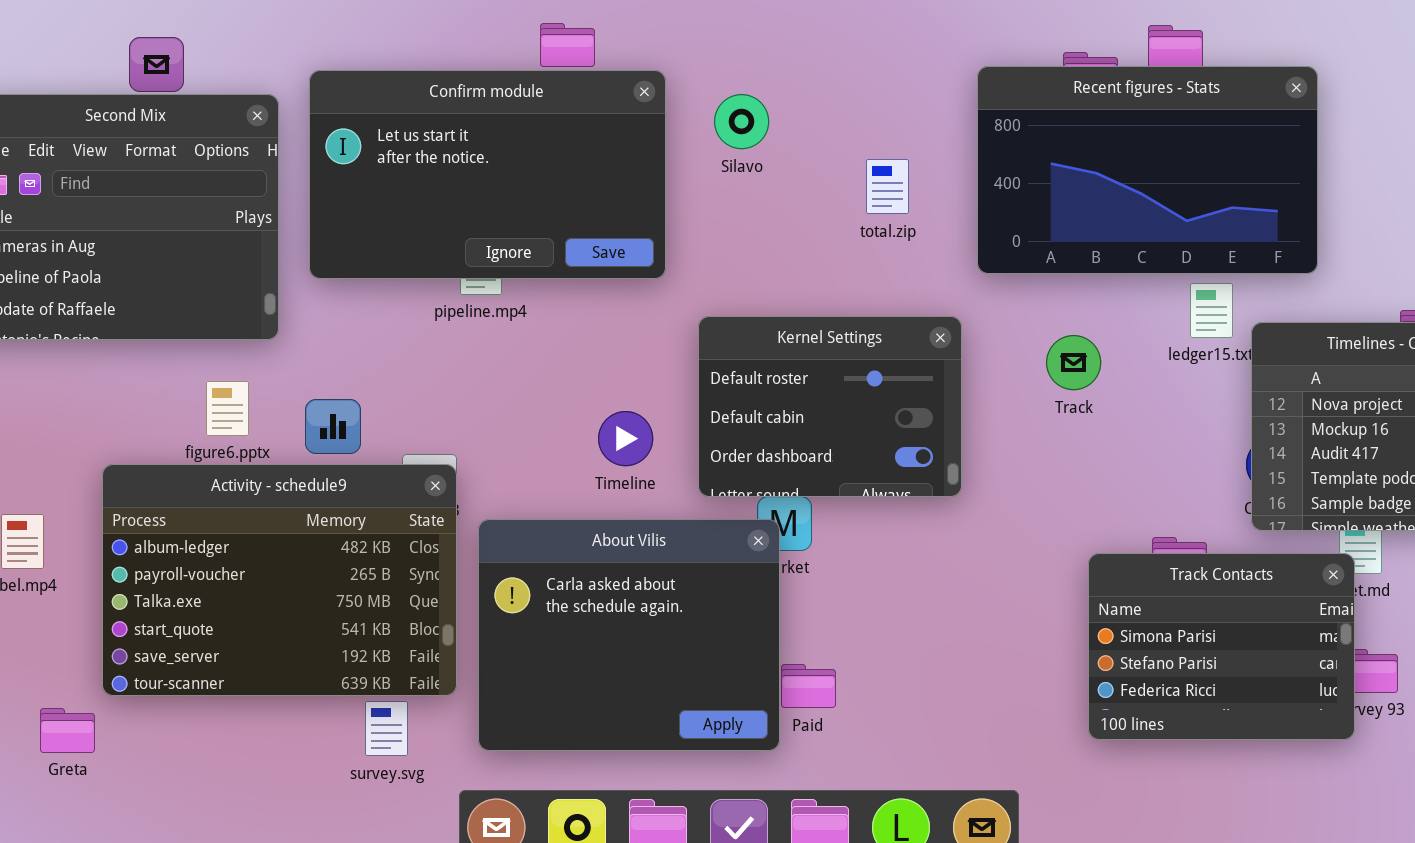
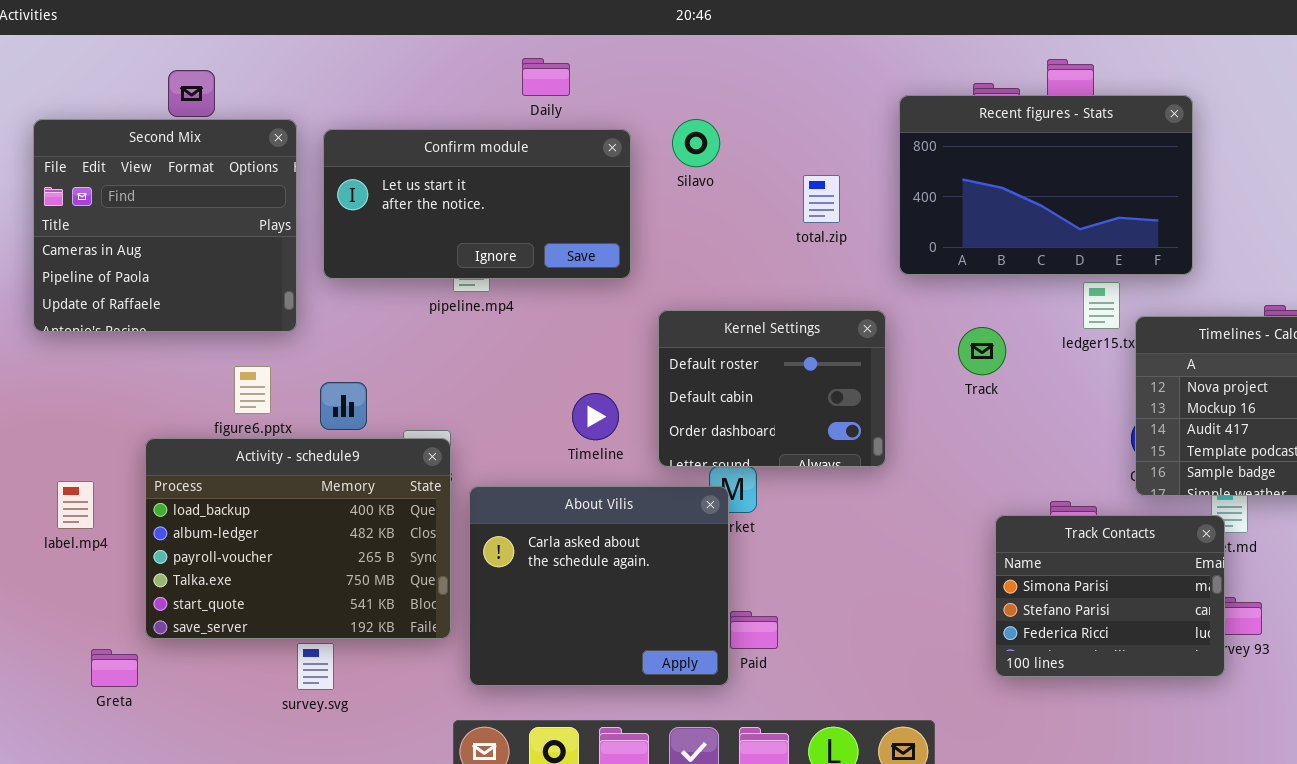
Confirm module: [309,70,666,279] -> [323,129,631,279], resized
Activity - schedule9: [102,464,457,696] -> [145,438,451,639], scrolled up 1 row
survey.svg: [365,701,408,756] -> [297,643,334,690], moved

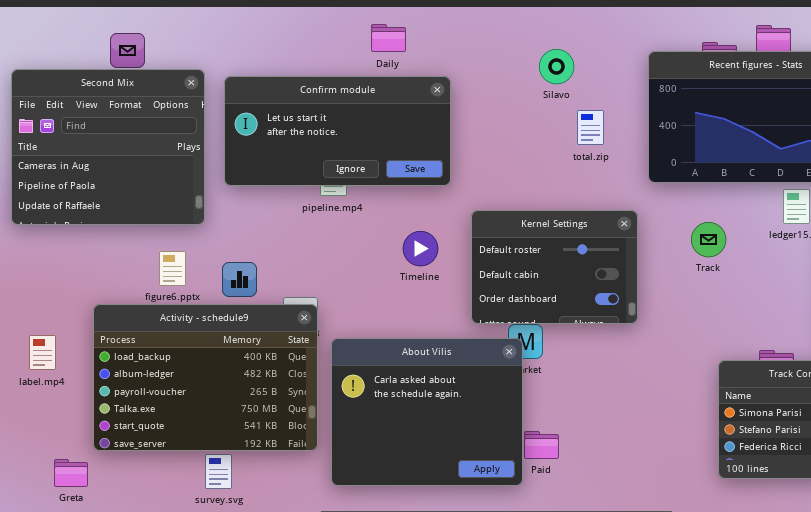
Silavo: [672,119,720,167] -> [539,49,574,84], moved
Timeline: [572,393,619,440] -> [403,231,438,266], moved

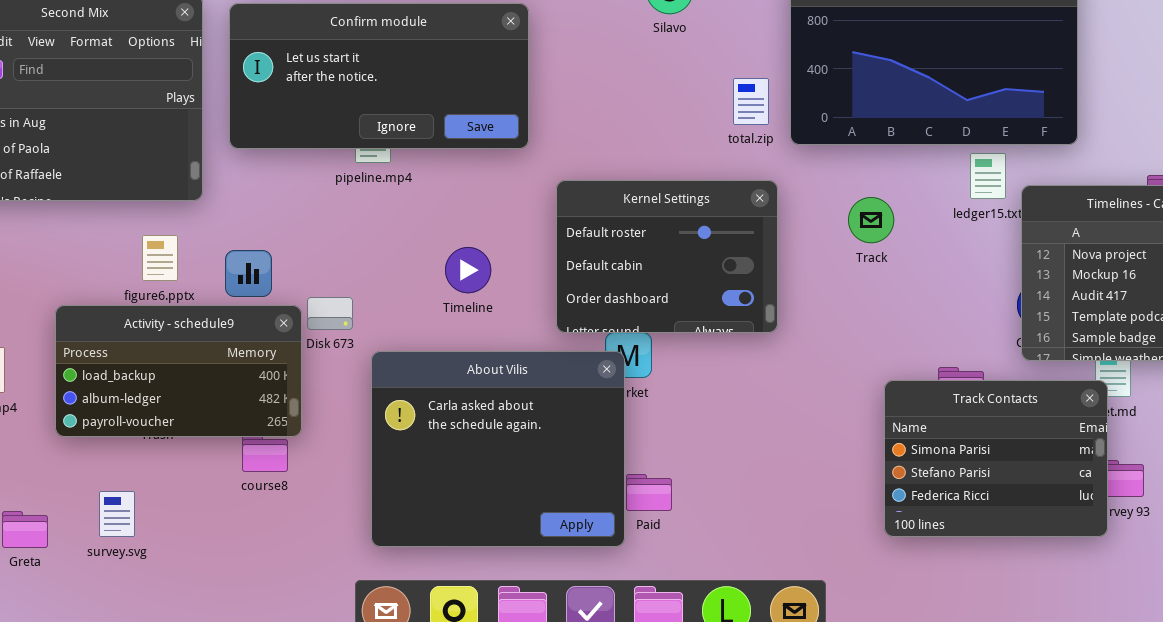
total.zip: [577,110,604,145] -> [733,78,769,125], moved
Timeline: [403,231,438,266] -> [445,247,491,293], moved
Activity - schedule9: [93,304,318,451] -> [55,305,302,437], resized
survey.svg: [205,454,232,489] -> [99,491,135,537], moved

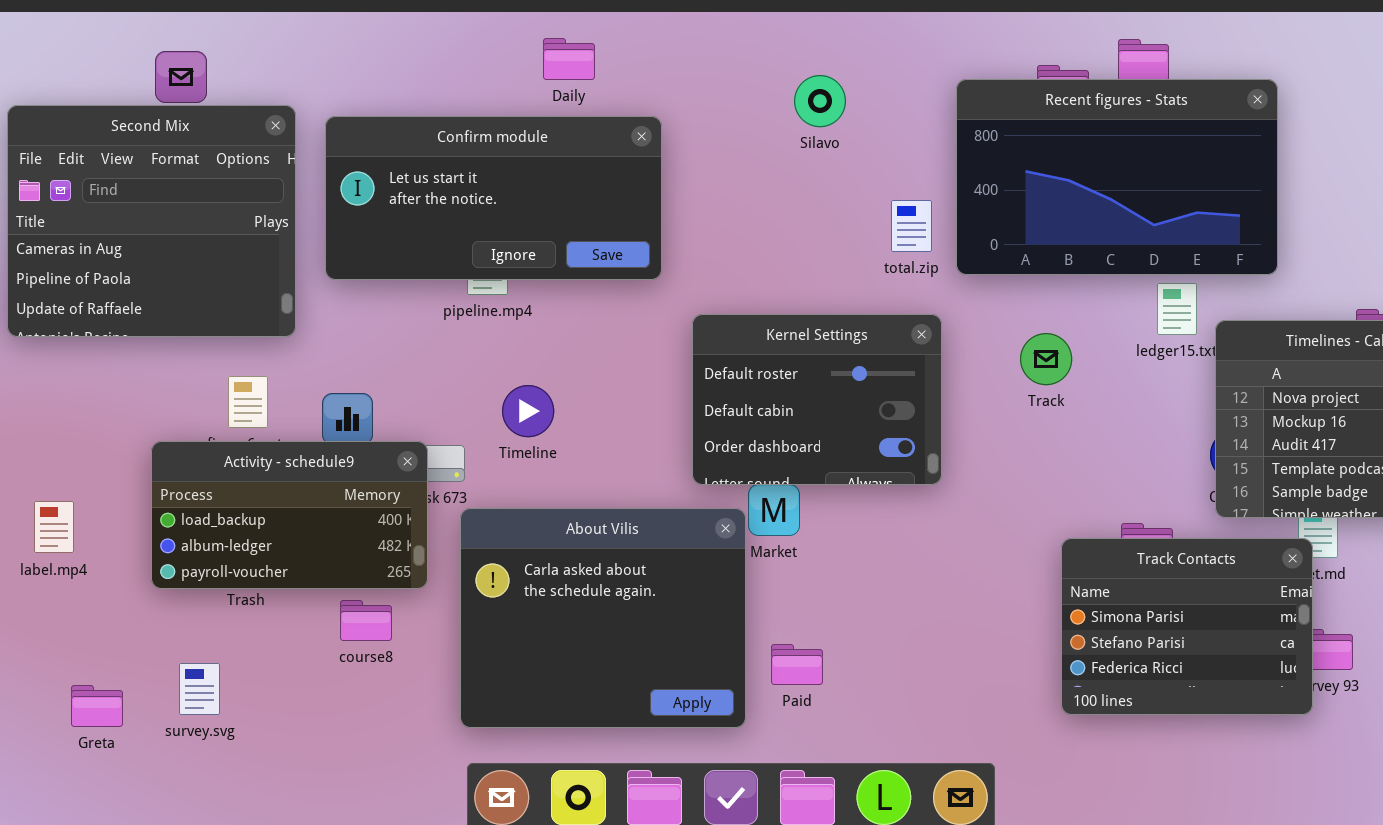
Timeline: [445,247,491,293] -> [502,385,554,437], moved
Activity - schedule9: [55,305,302,437] -> [151,441,428,589], moved
About Vilis: [371,351,625,547] -> [460,508,746,728], moved

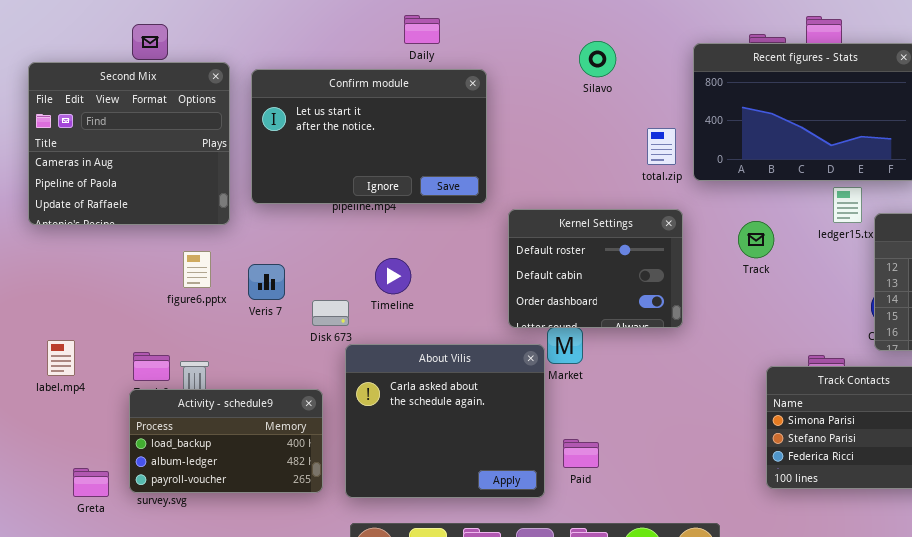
Confirm module: [325,116,662,280] -> [251,69,487,204], resized
Activity - schedule9: [151,441,428,589] -> [129,389,323,493], moved

